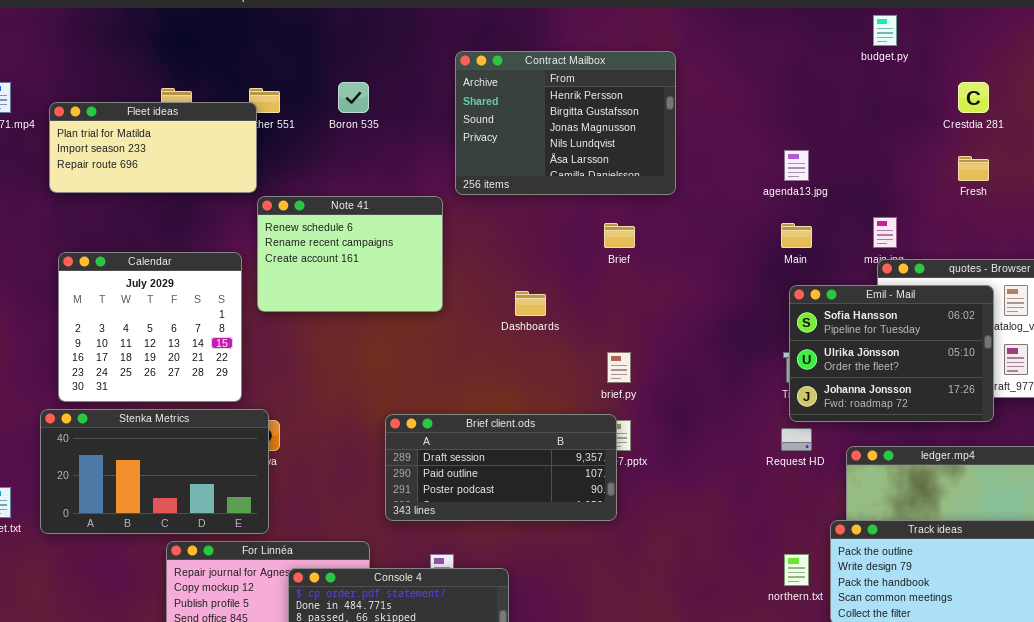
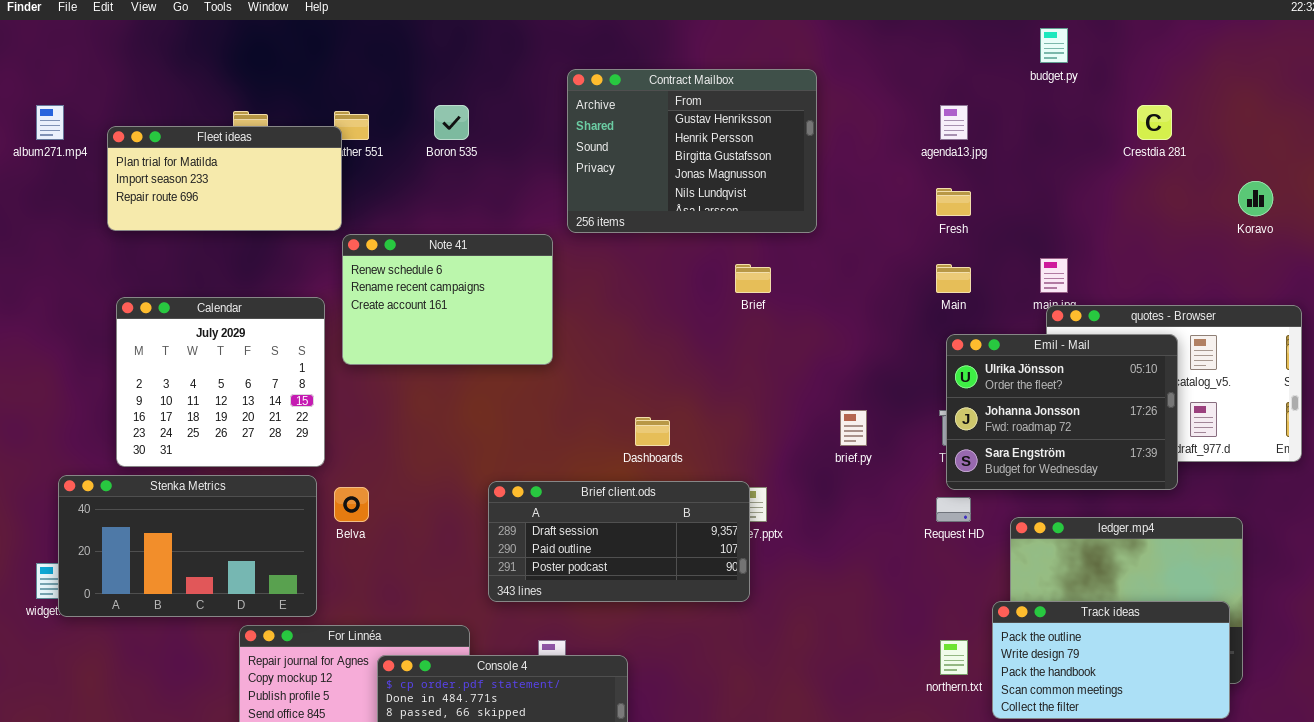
Contract Mailbox: [455,51,676,195] -> [567,69,817,233], scrolled up 1 row
agenda13.jpg: [784,150,809,181] -> [940,105,968,140], moved
Fresh: [958,156,989,181] -> [936,188,971,216], moved
Emil - Mail: [789,285,994,422] -> [946,334,1178,490], scrolled down 1 row
Dashboards: [515,291,546,316] -> [635,417,670,446], moved
brief.py: [607,352,631,383] -> [840,410,867,446], moved
Stenka Metrics: [40,409,269,534] -> [58,475,317,617], moved

